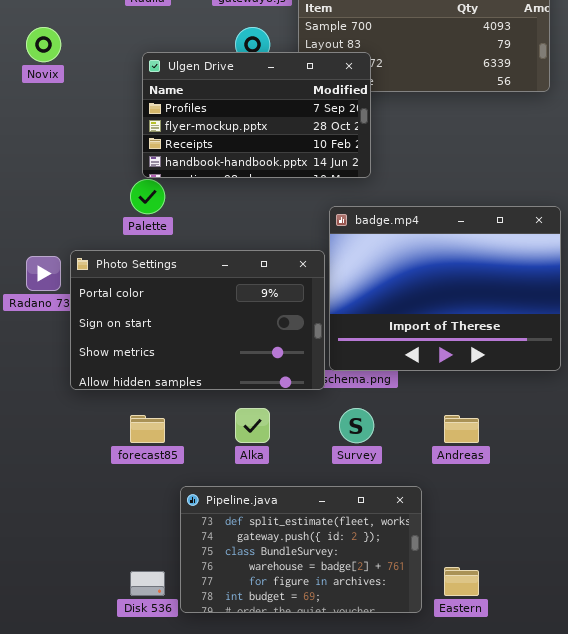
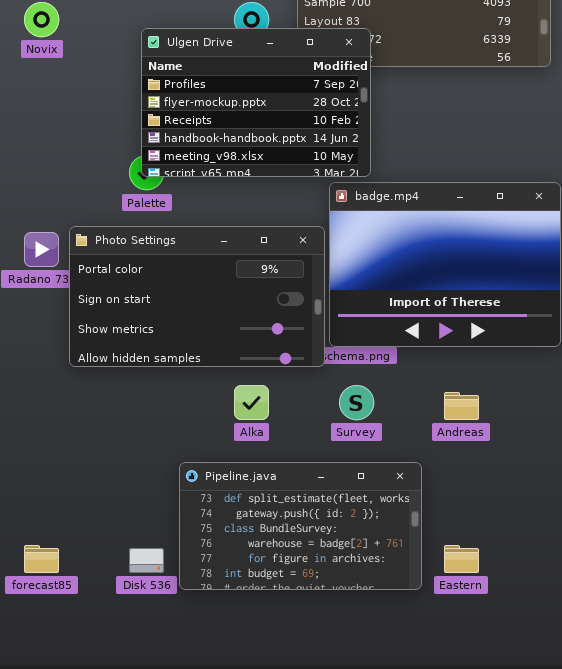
Ulgen Drive: [142,52,371,178] -> [141,28,371,177], resized
forecast85: [130,415,165,443] -> [24,545,59,573], moved

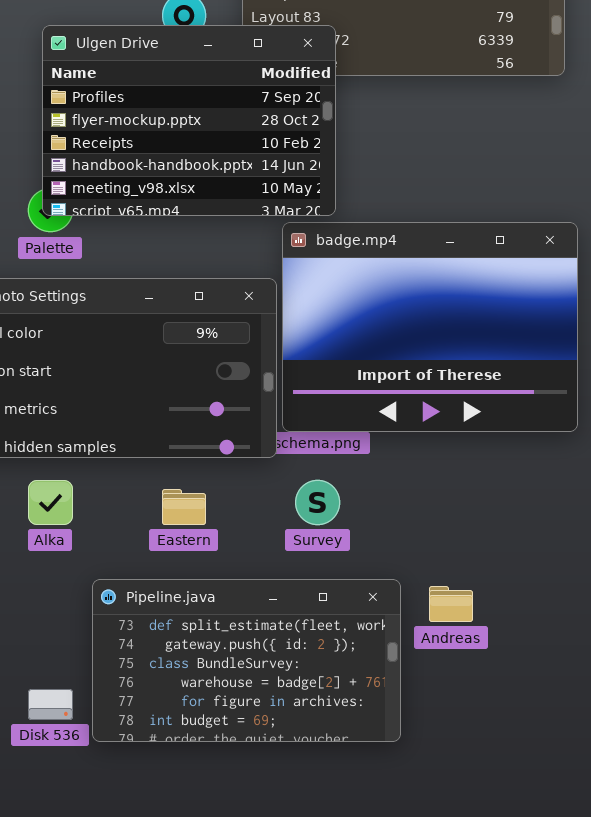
Alka: [234,385,269,420] -> [28,480,73,525], moved
Andreas: [444,392,479,420] -> [429,586,473,622], moved
Eastern: [444,545,479,573] -> [162,489,206,525], moved

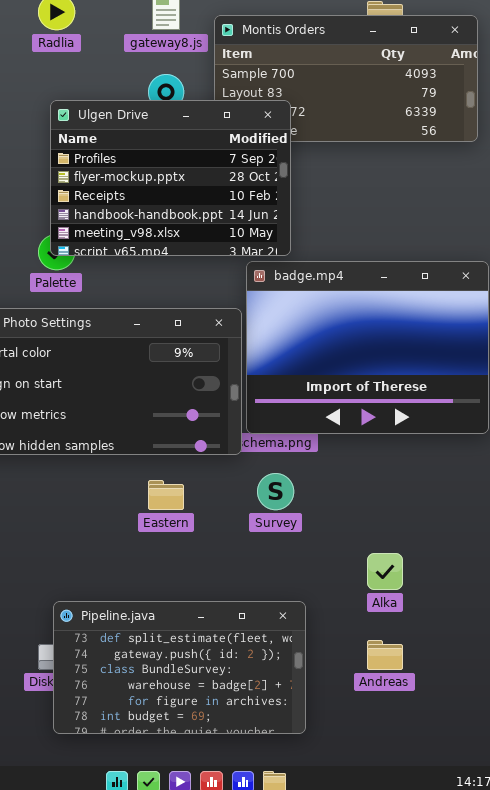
Alka: [28,480,73,525] -> [367,553,403,590], moved
Pipeline.java: [92,579,401,742] -> [53,601,306,734], moved
Andreas: [429,586,473,622] -> [367,640,403,670], moved

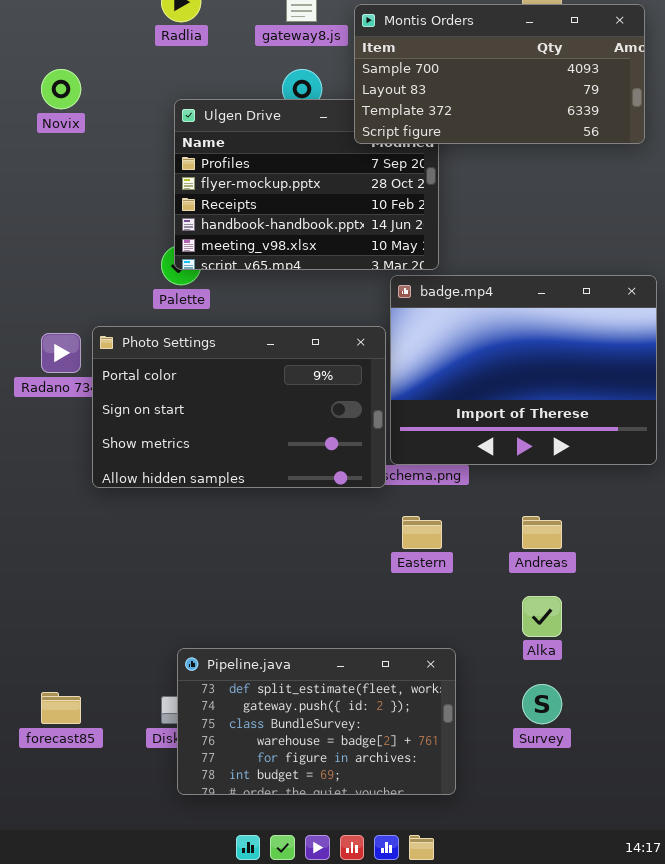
Montis Orders: [214,15,478,142] -> [354,4,645,144], raised
Survey: [257,473,294,510] -> [522,684,562,724], moved
Eastern: [148,480,184,510] -> [402,516,442,549], moved
Andreas: [367,640,403,670] -> [522,516,562,549], moved

